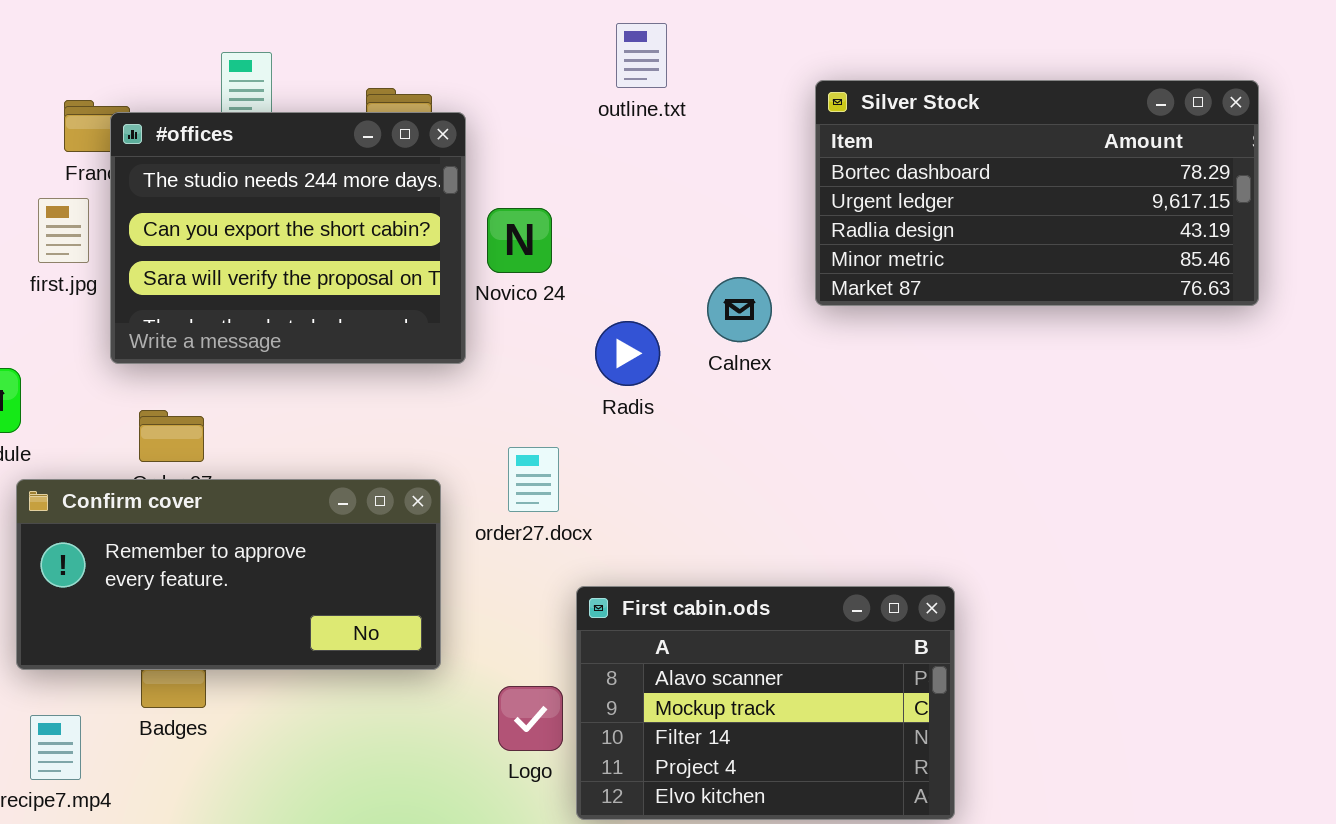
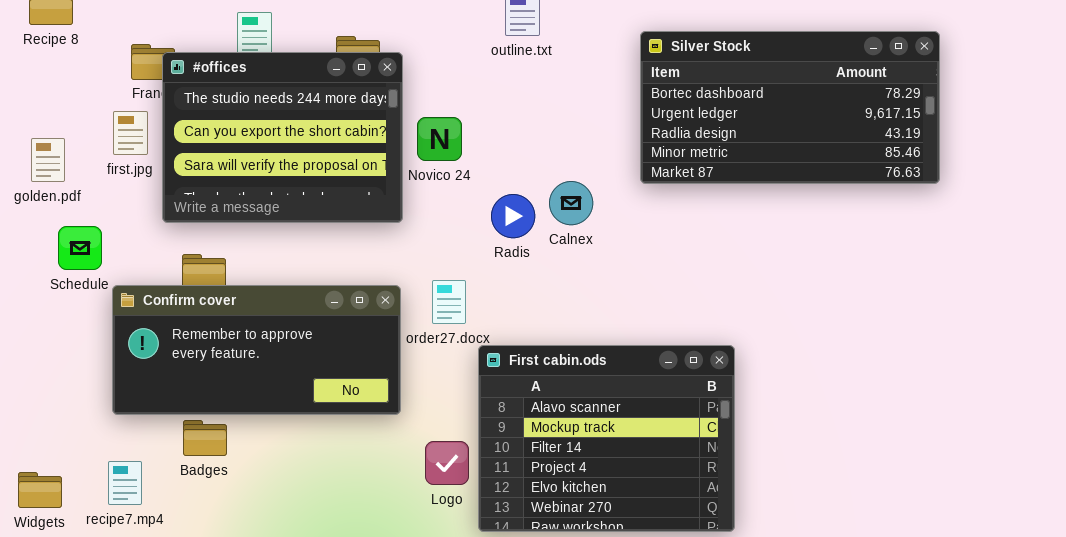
Calnex: [707,277,772,342] -> [549,181,593,225], moved
Confirm cover: [16,479,441,670] -> [112,285,401,415], moved
First cabin.ods: [576,586,955,820] -> [478,345,735,532], resized

